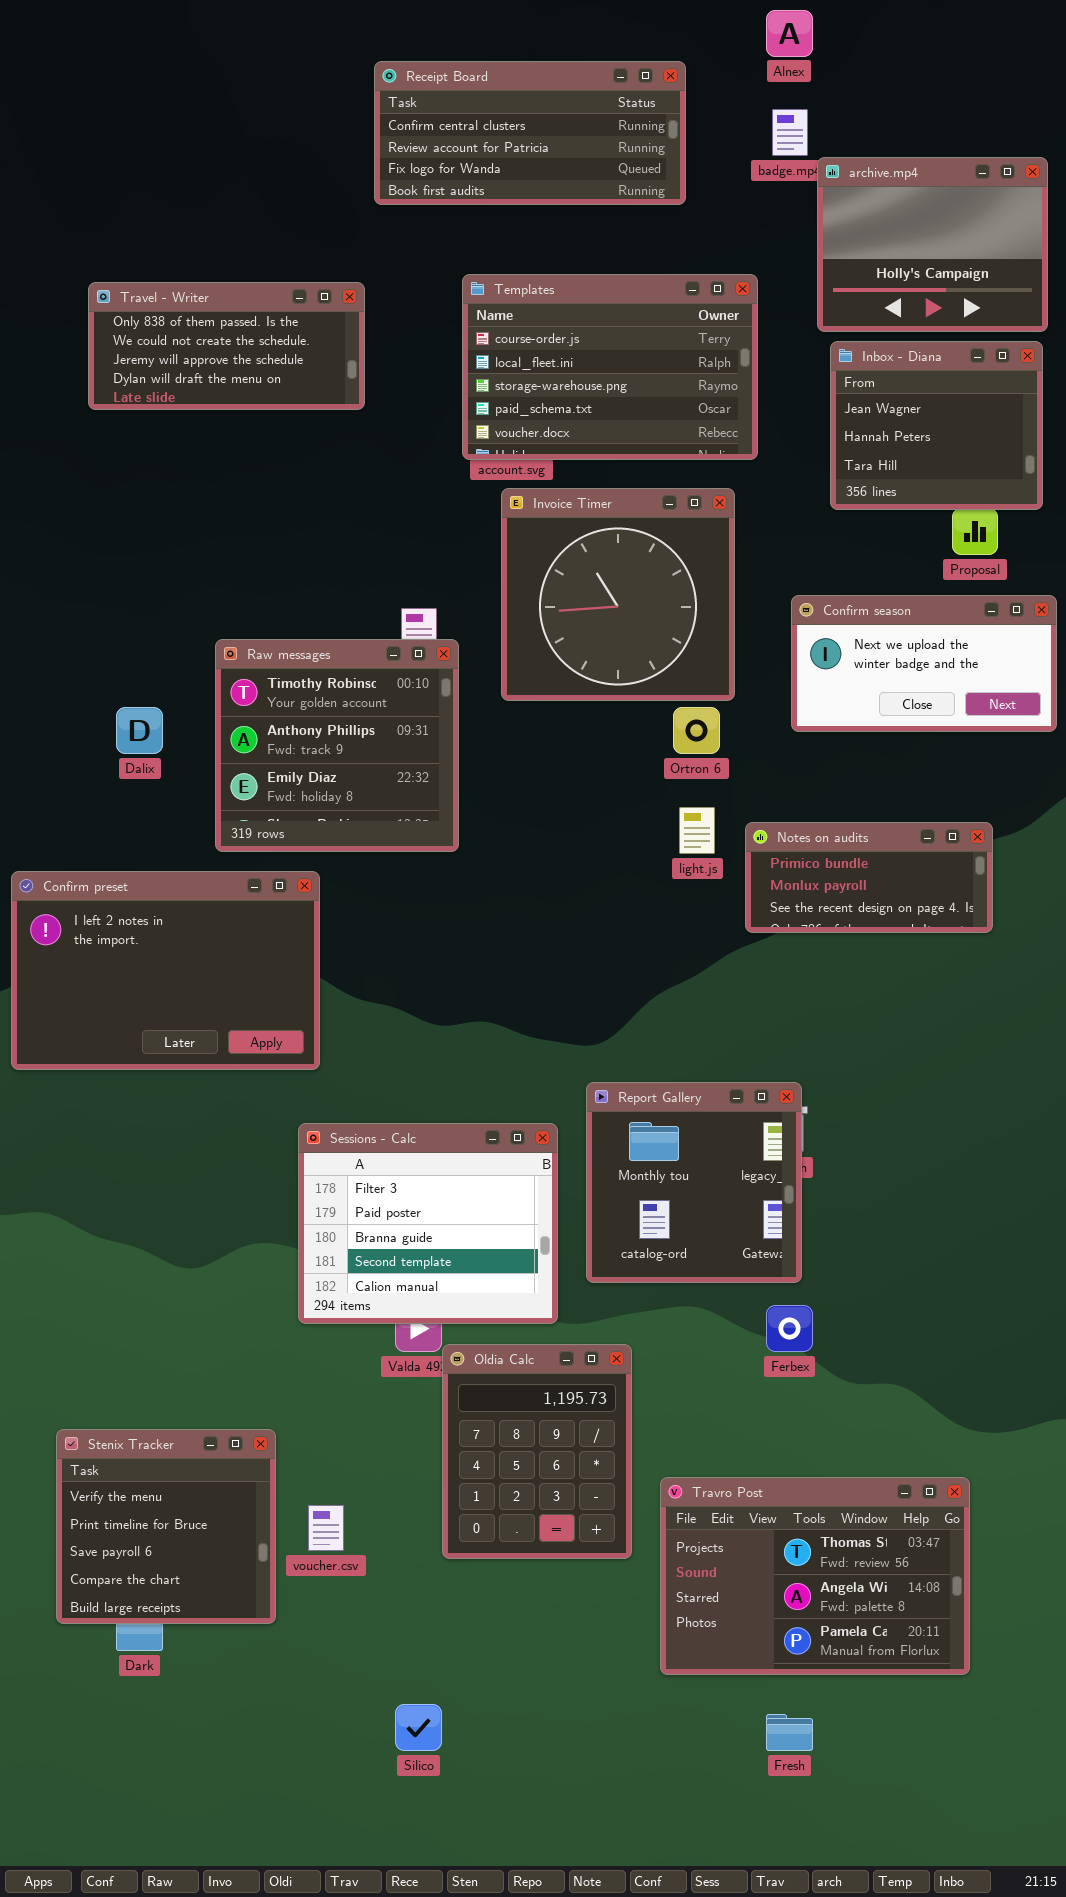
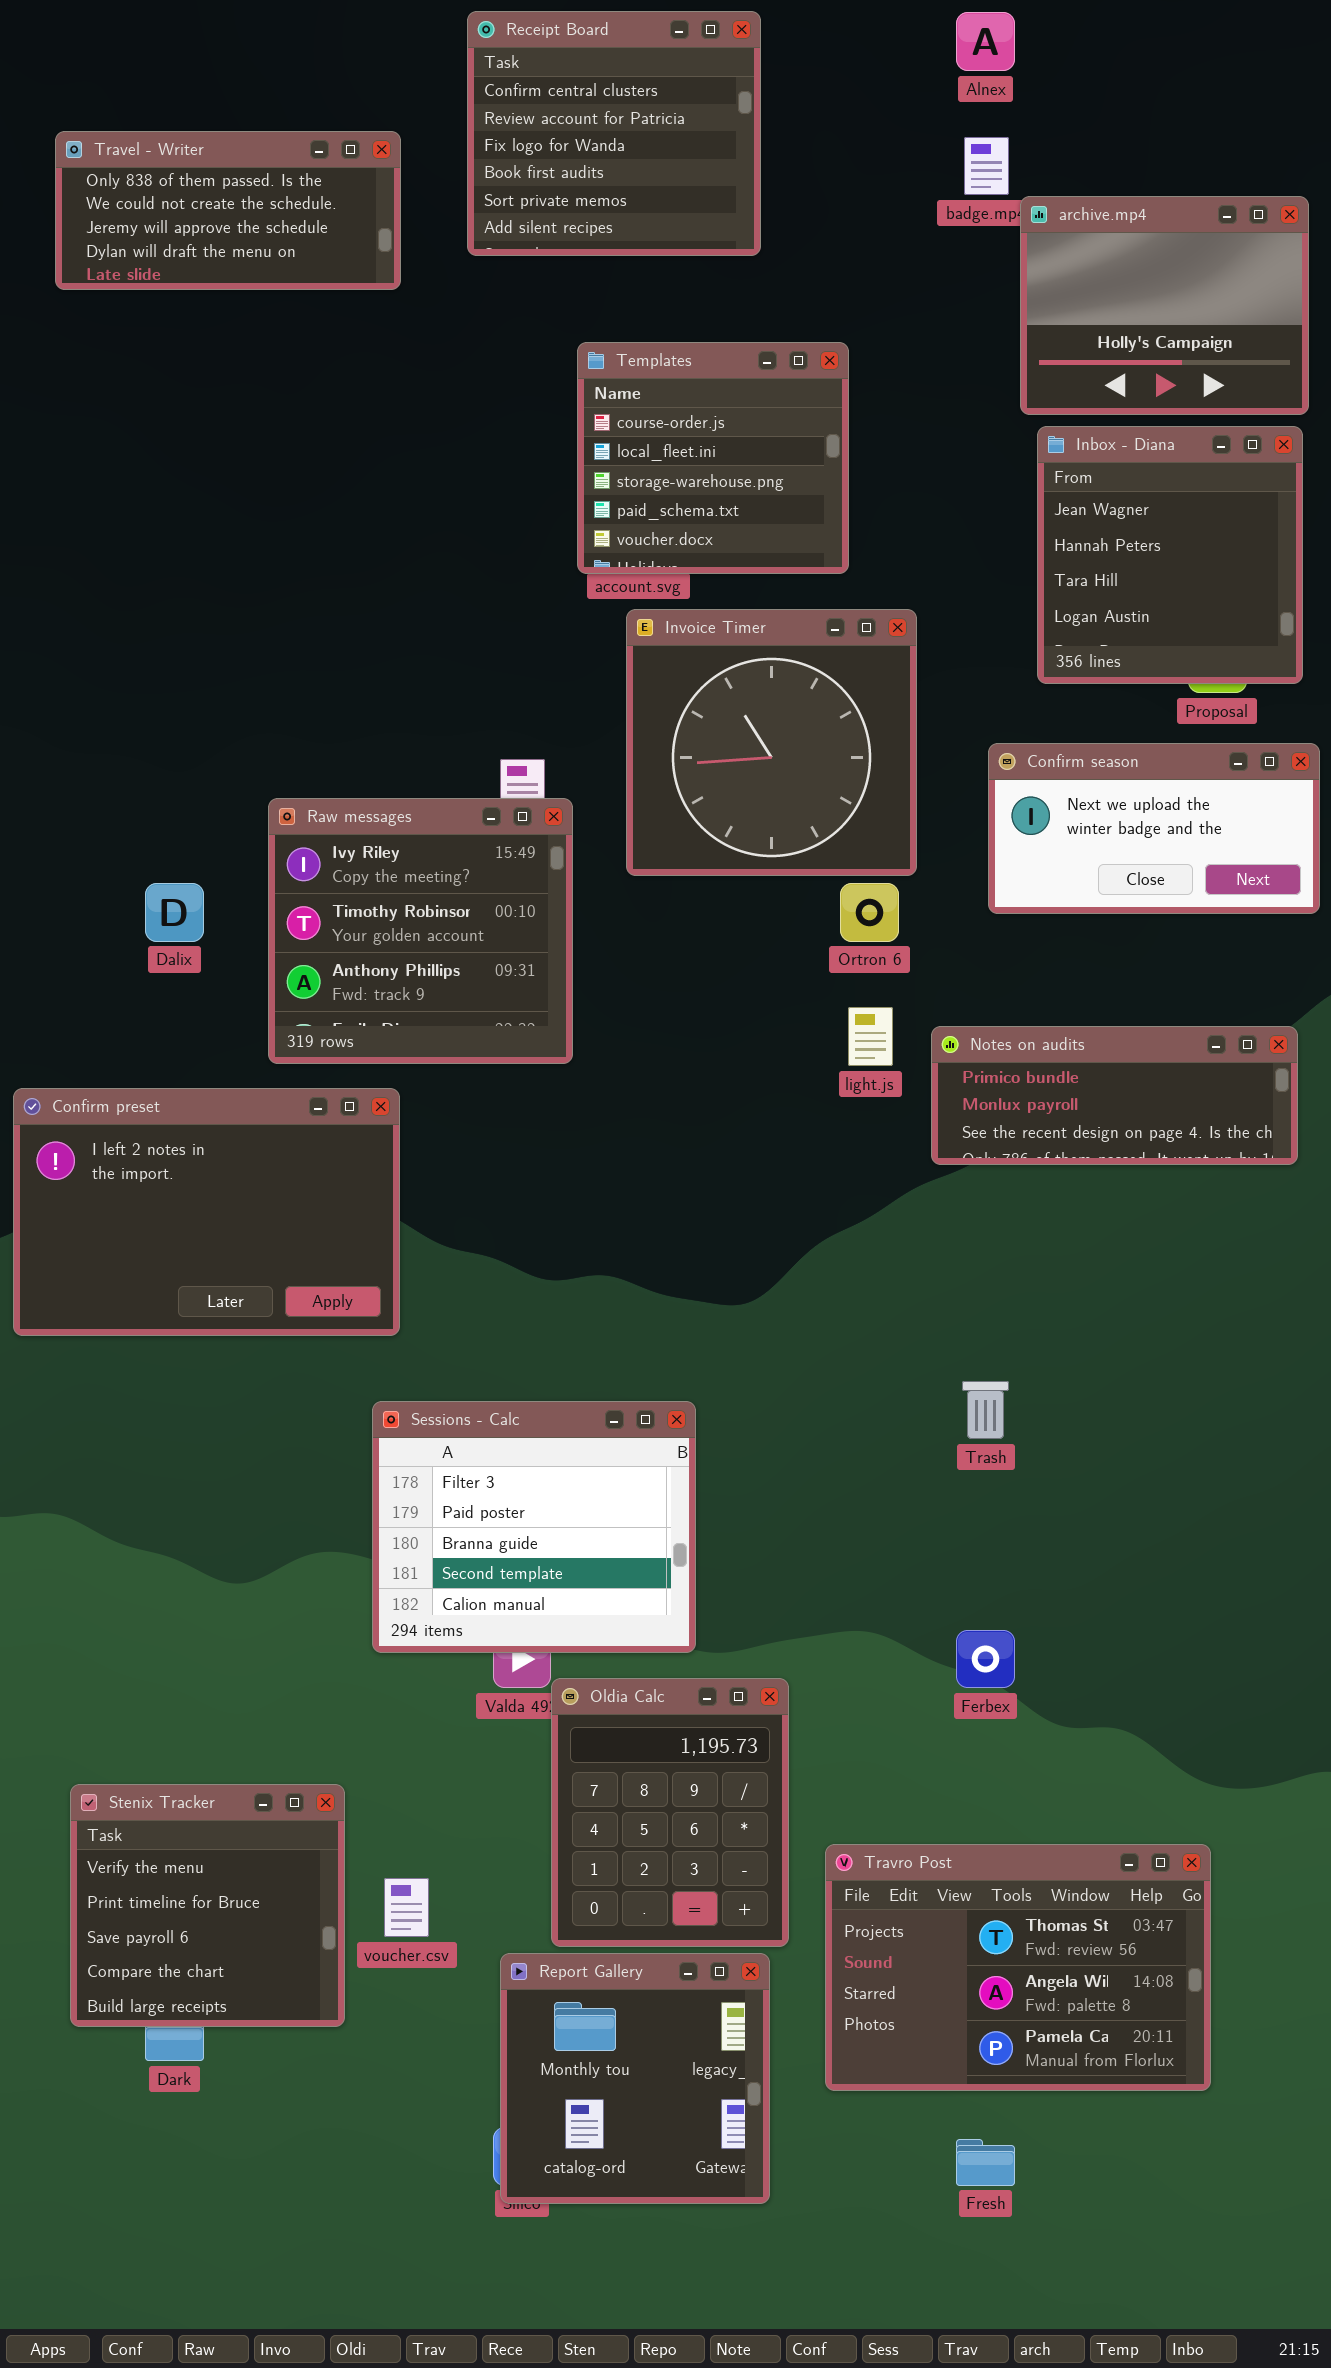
Receipt Board: [374,61,686,205] -> [467,11,761,256], resized
Templates: [462,274,758,460] -> [577,342,849,574], resized
Travel - Writer: [88,282,365,410] -> [55,131,401,290], moved
Inbox - Diana: [830,341,1043,510] -> [1037,426,1303,684], resized
Raw messages: [215,639,459,852] -> [268,798,573,1064], scrolled up 1 row
Notes on audits: [745,822,993,933] -> [931,1026,1298,1165], resized
Report Gallery: [586,1082,802,1283] -> [500,1953,770,2204], moved

